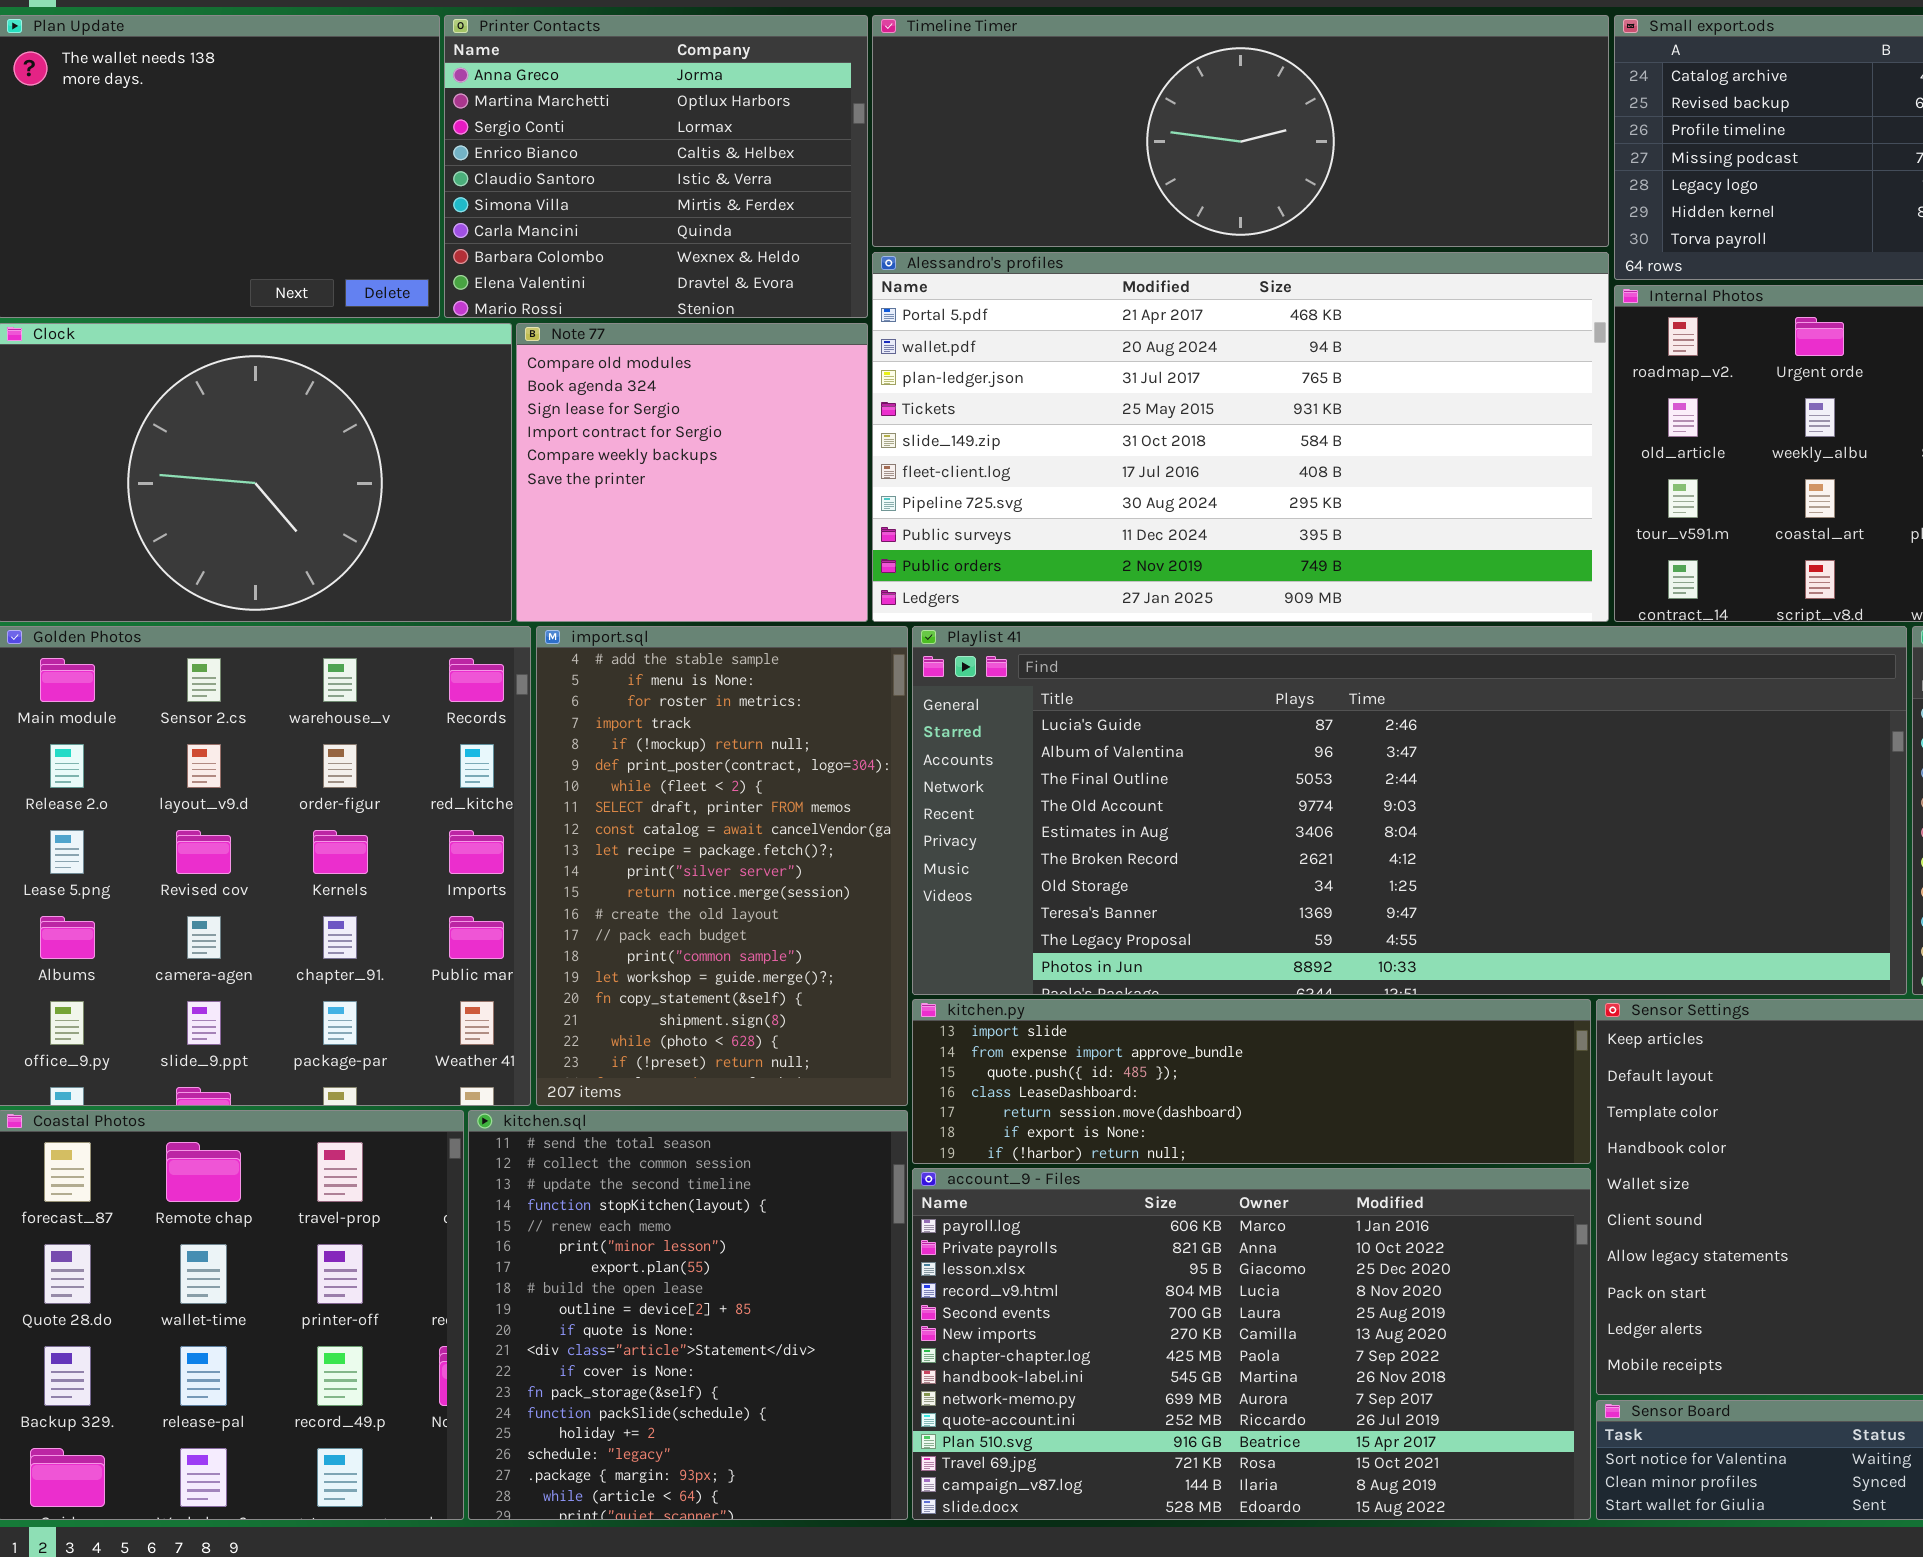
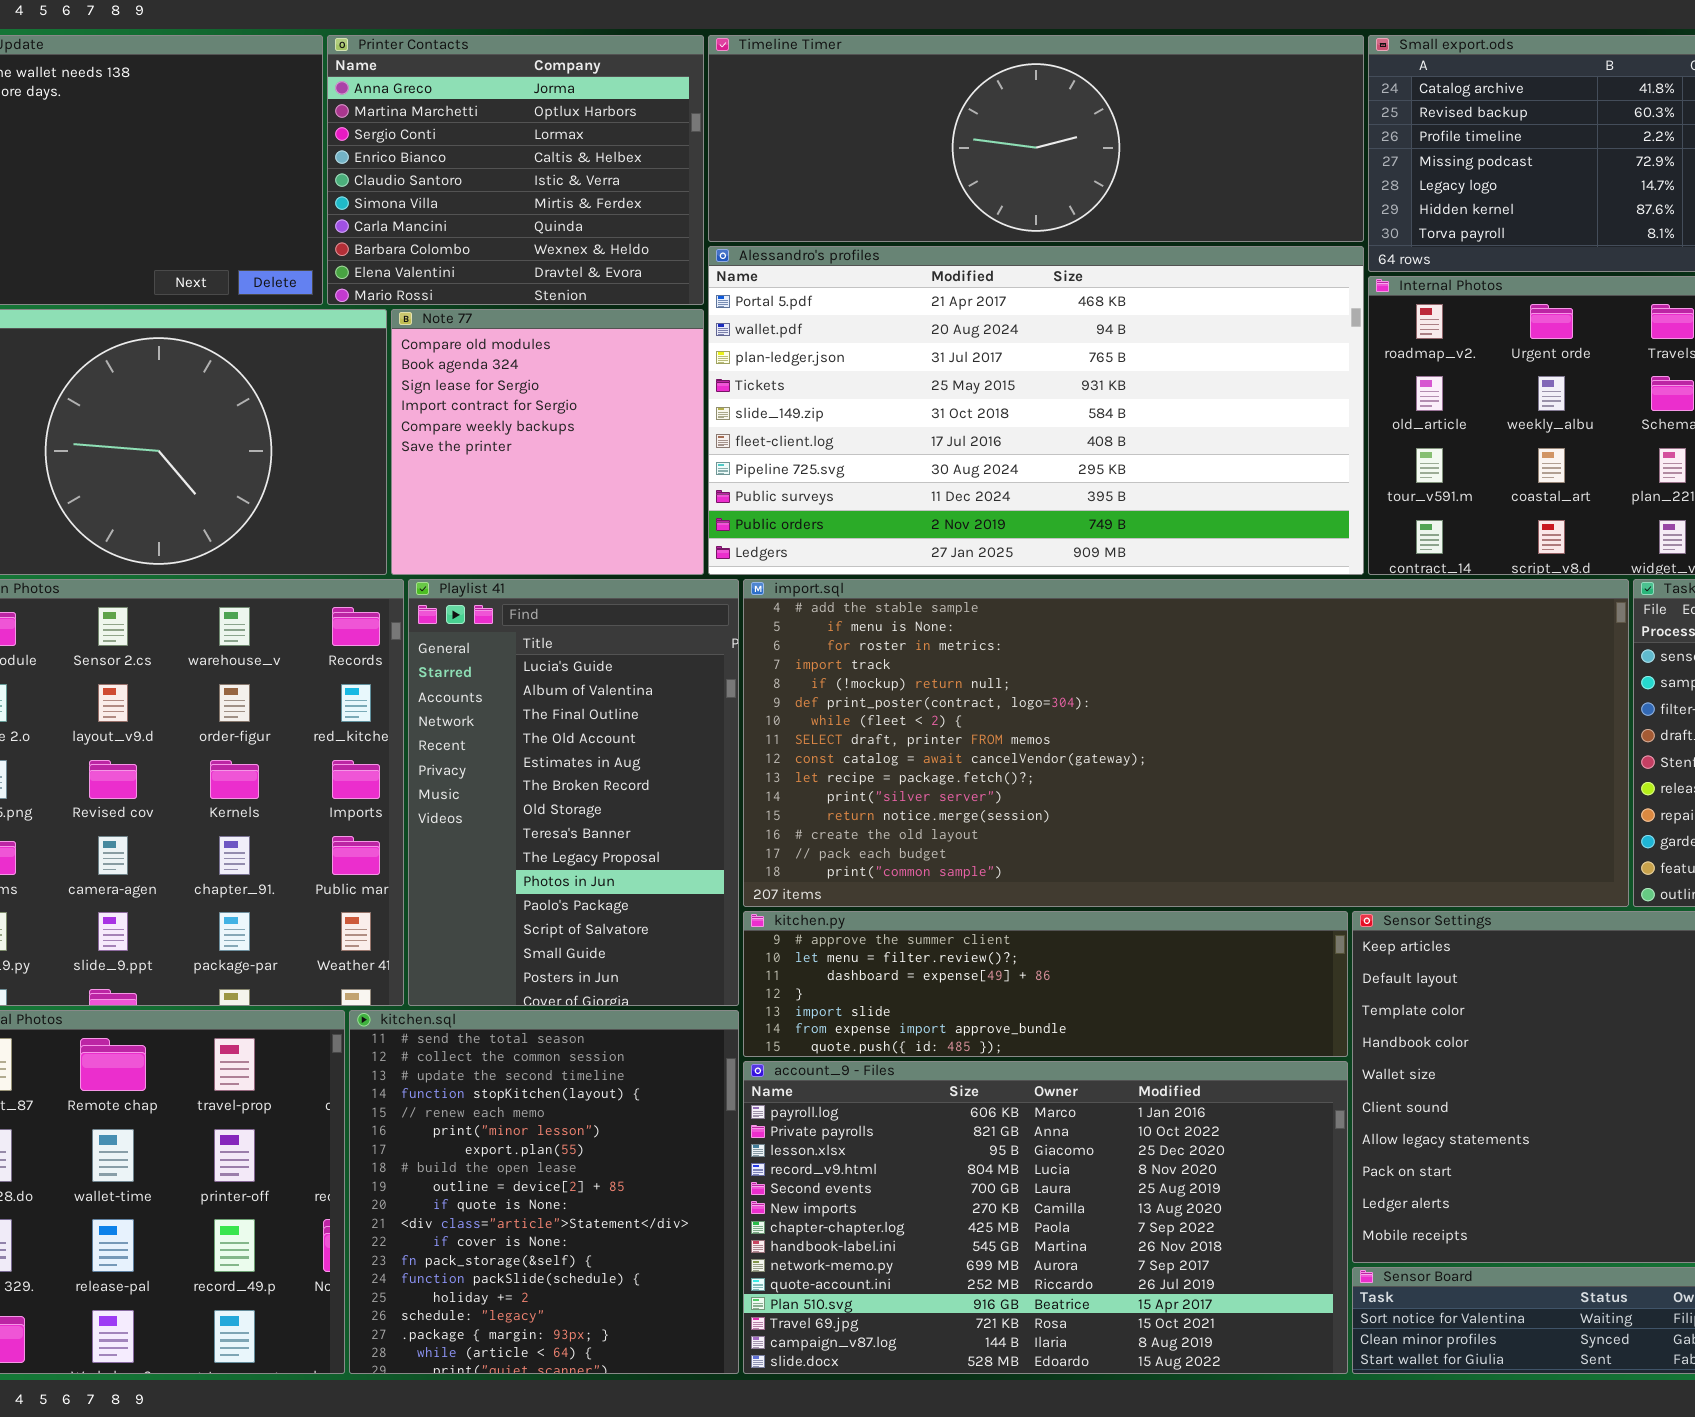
import.sql: [536,626,908,1106] -> [743,579,1629,907], moved, resized
Playlist 41: [912,626,1907,995] -> [408,579,739,1006], moved, resized
kitchen.py: [912,999,1591,1164] -> [743,911,1348,1057], scrolled up 4 rows

